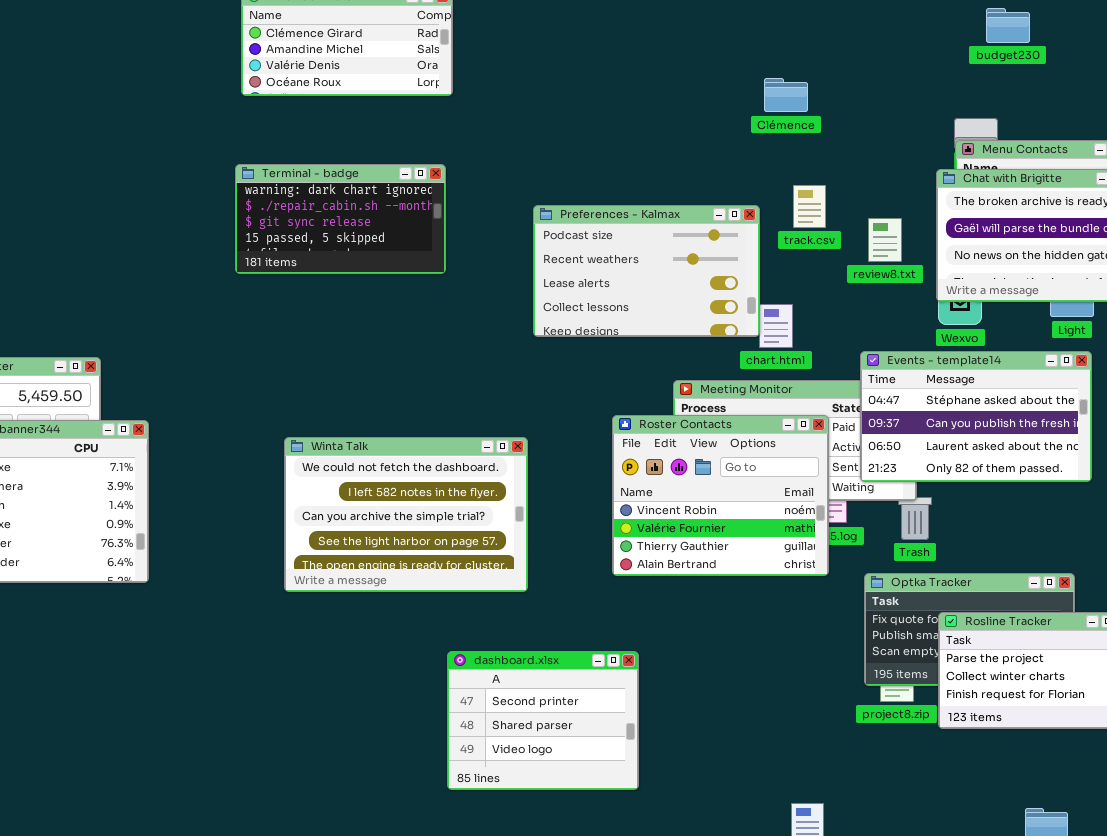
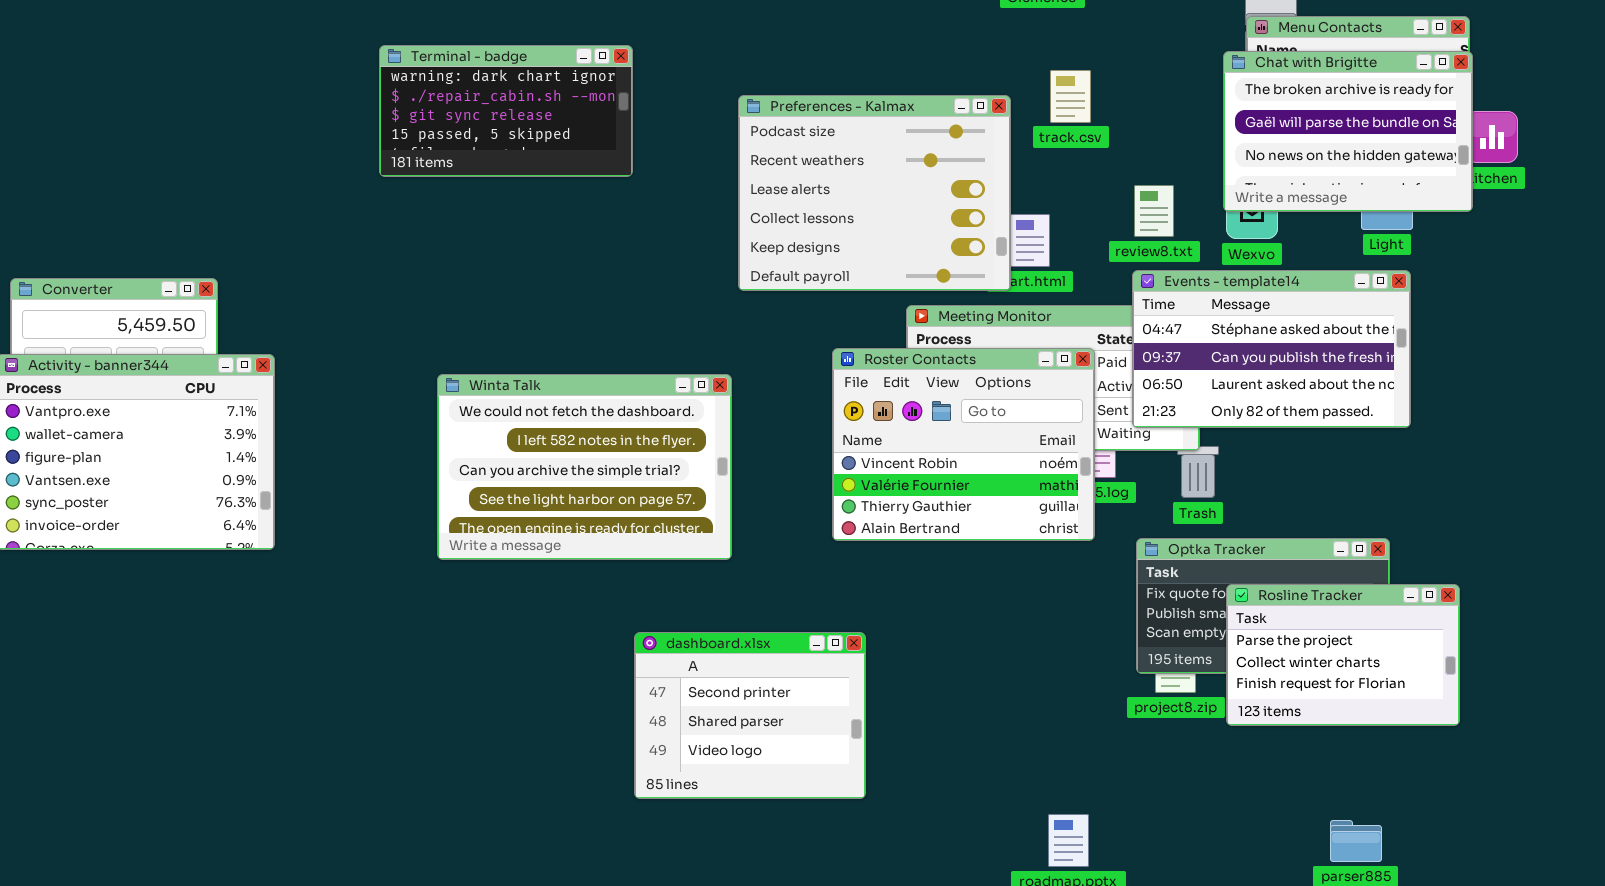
Preferences - Kalmax: [533,205,760,337] -> [738,95,1011,291], resized
review8.txt: [868,218,902,262] -> [1134,185,1174,237], moved

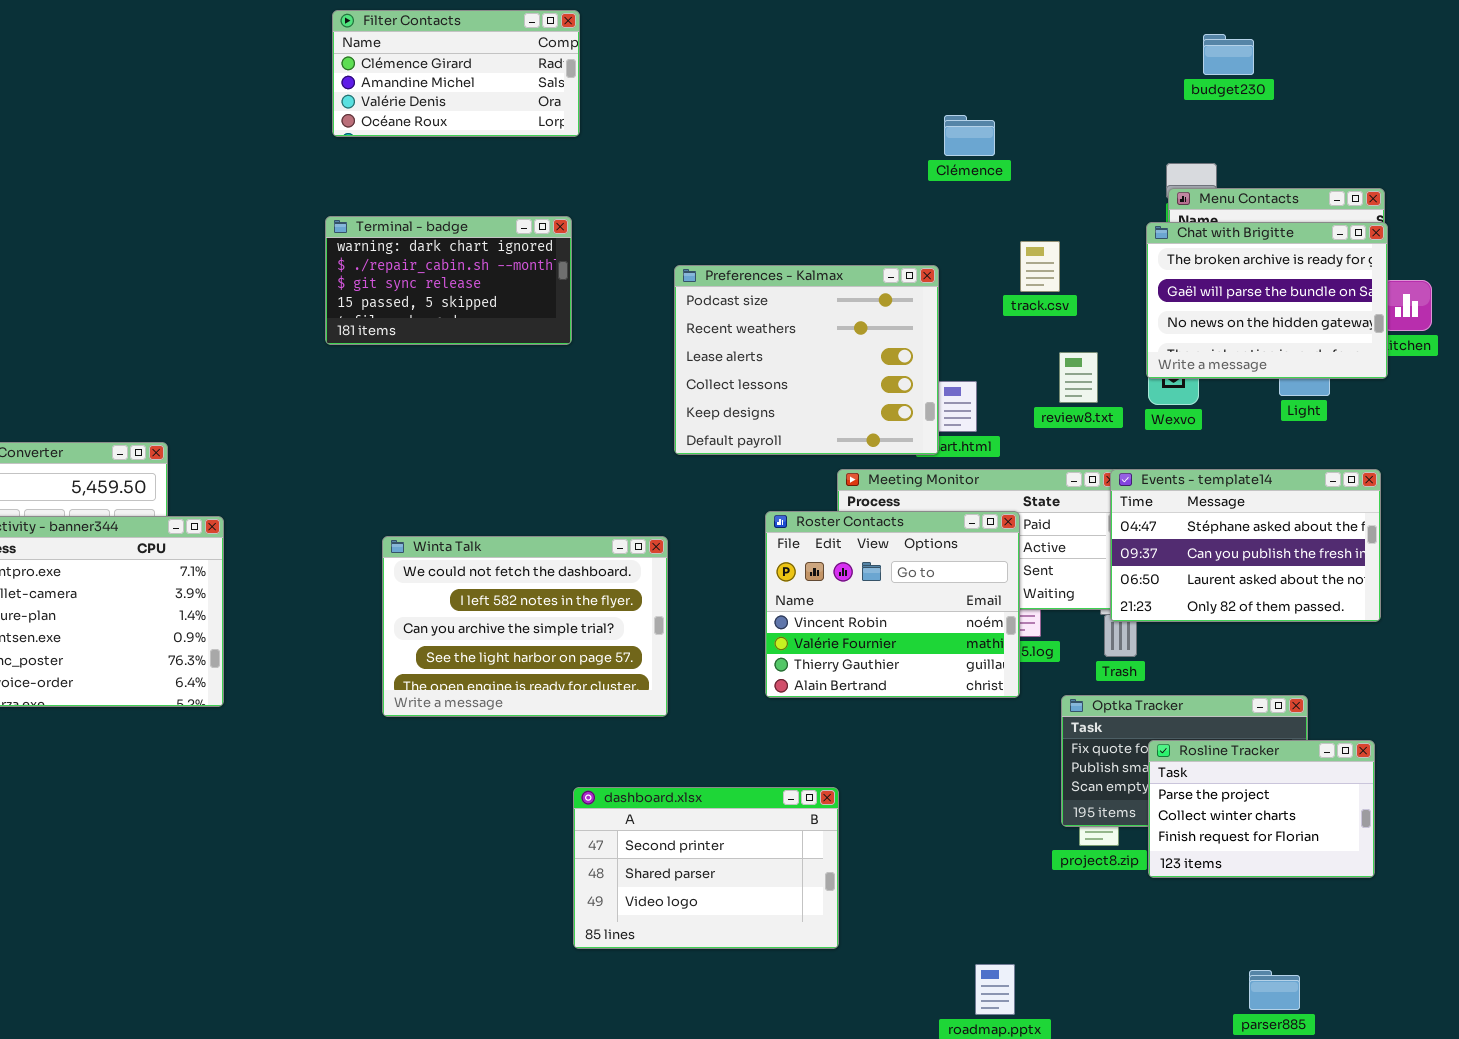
track.csv: [1050,70,1091,123] -> [1020,241,1060,292], moved
Events - template14: [1132,270,1411,428] -> [1110,469,1381,622], moved
dashboard.xlsx: [634,632,866,799] -> [573,787,839,949], resized

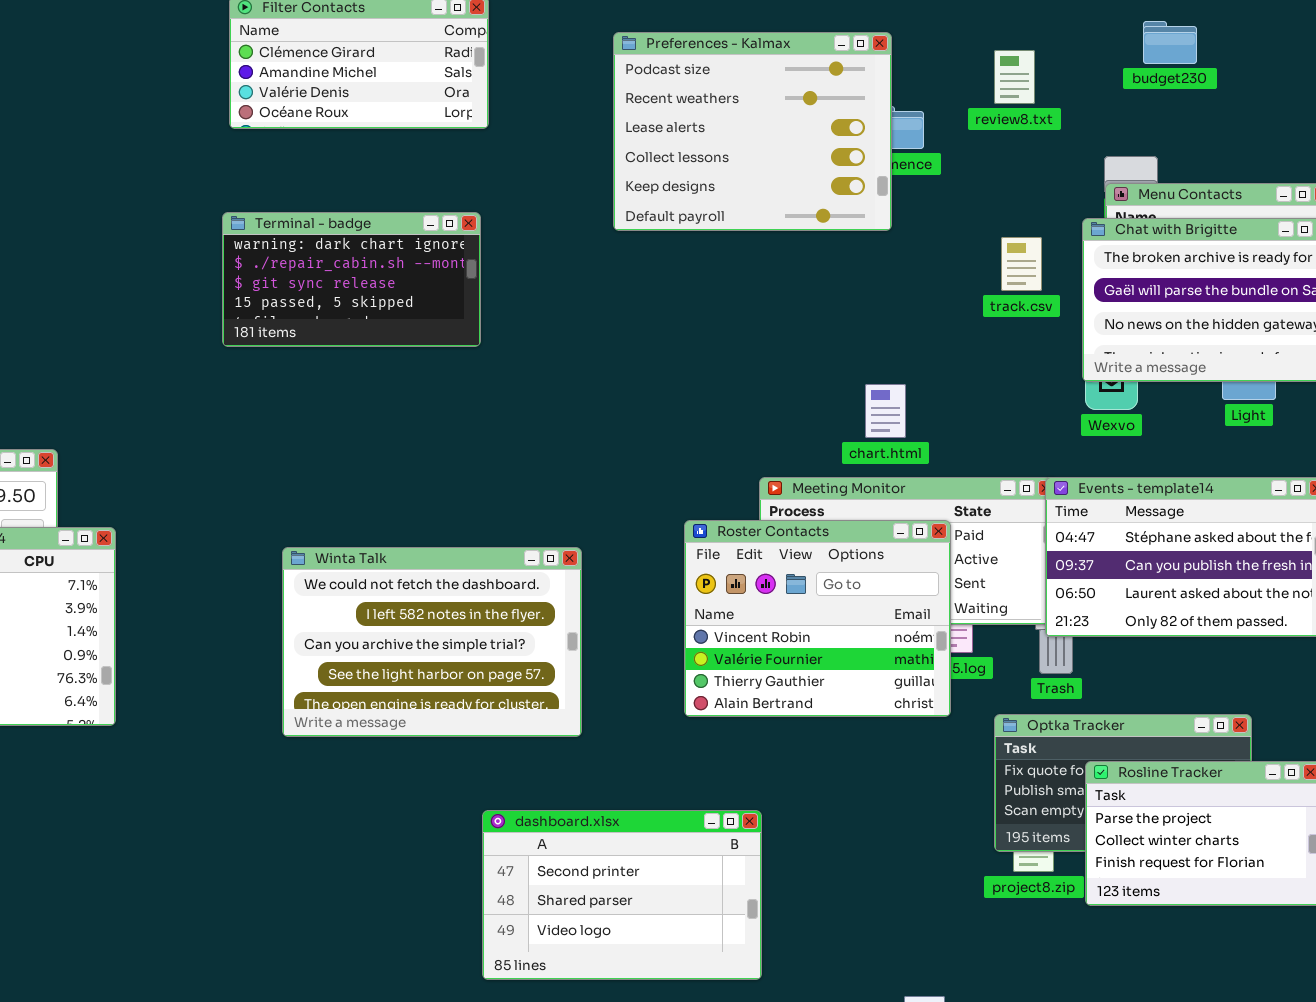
track.csv: [1020,241,1060,292] -> [1001,237,1042,291], moved
Preferences - Kalmax: [674,265,939,455] -> [613,32,892,231], moved
review8.txt: [1059,352,1098,403] -> [994,50,1035,104], moved

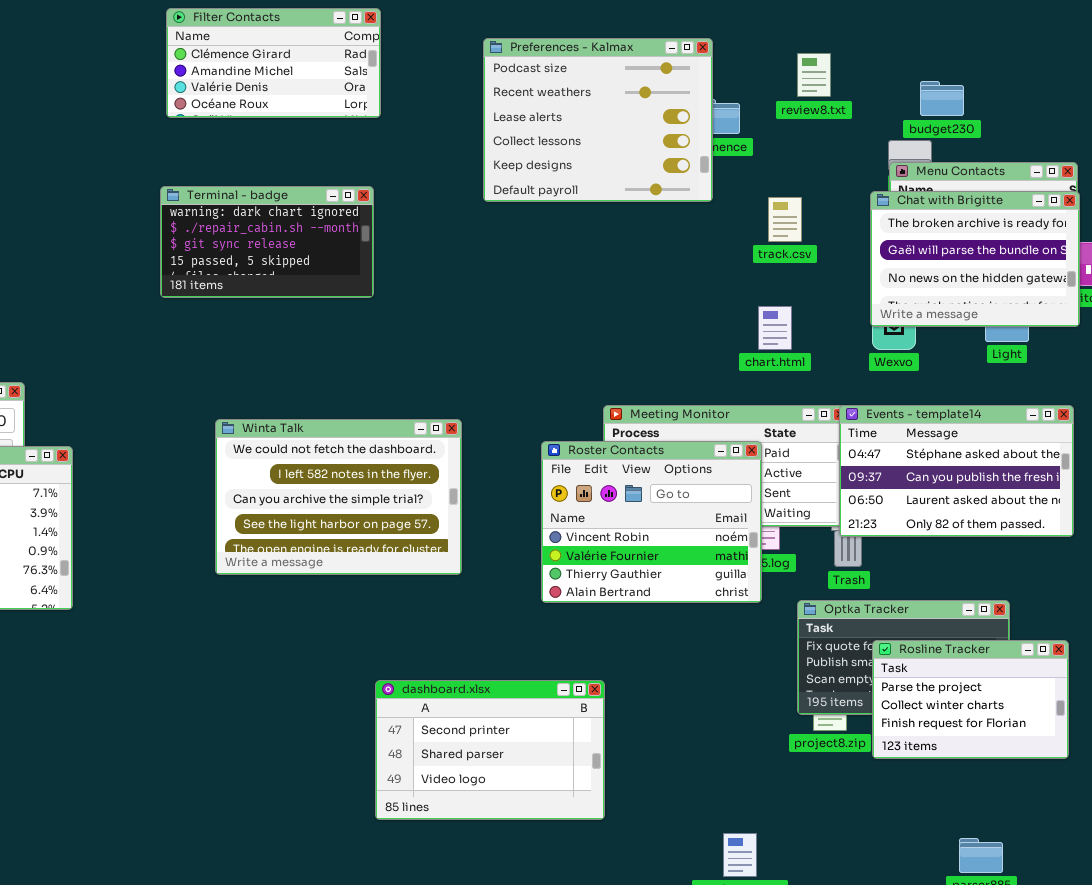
budget230: [1143,21,1197,64] -> [920,81,964,116], moved
track.csv: [1001,237,1042,291] -> [768,197,802,242], moved
chart.html: [865,384,906,438] -> [758,306,792,350], moved
Winta Talk: [282,547,582,737] -> [215,419,462,575], moved

